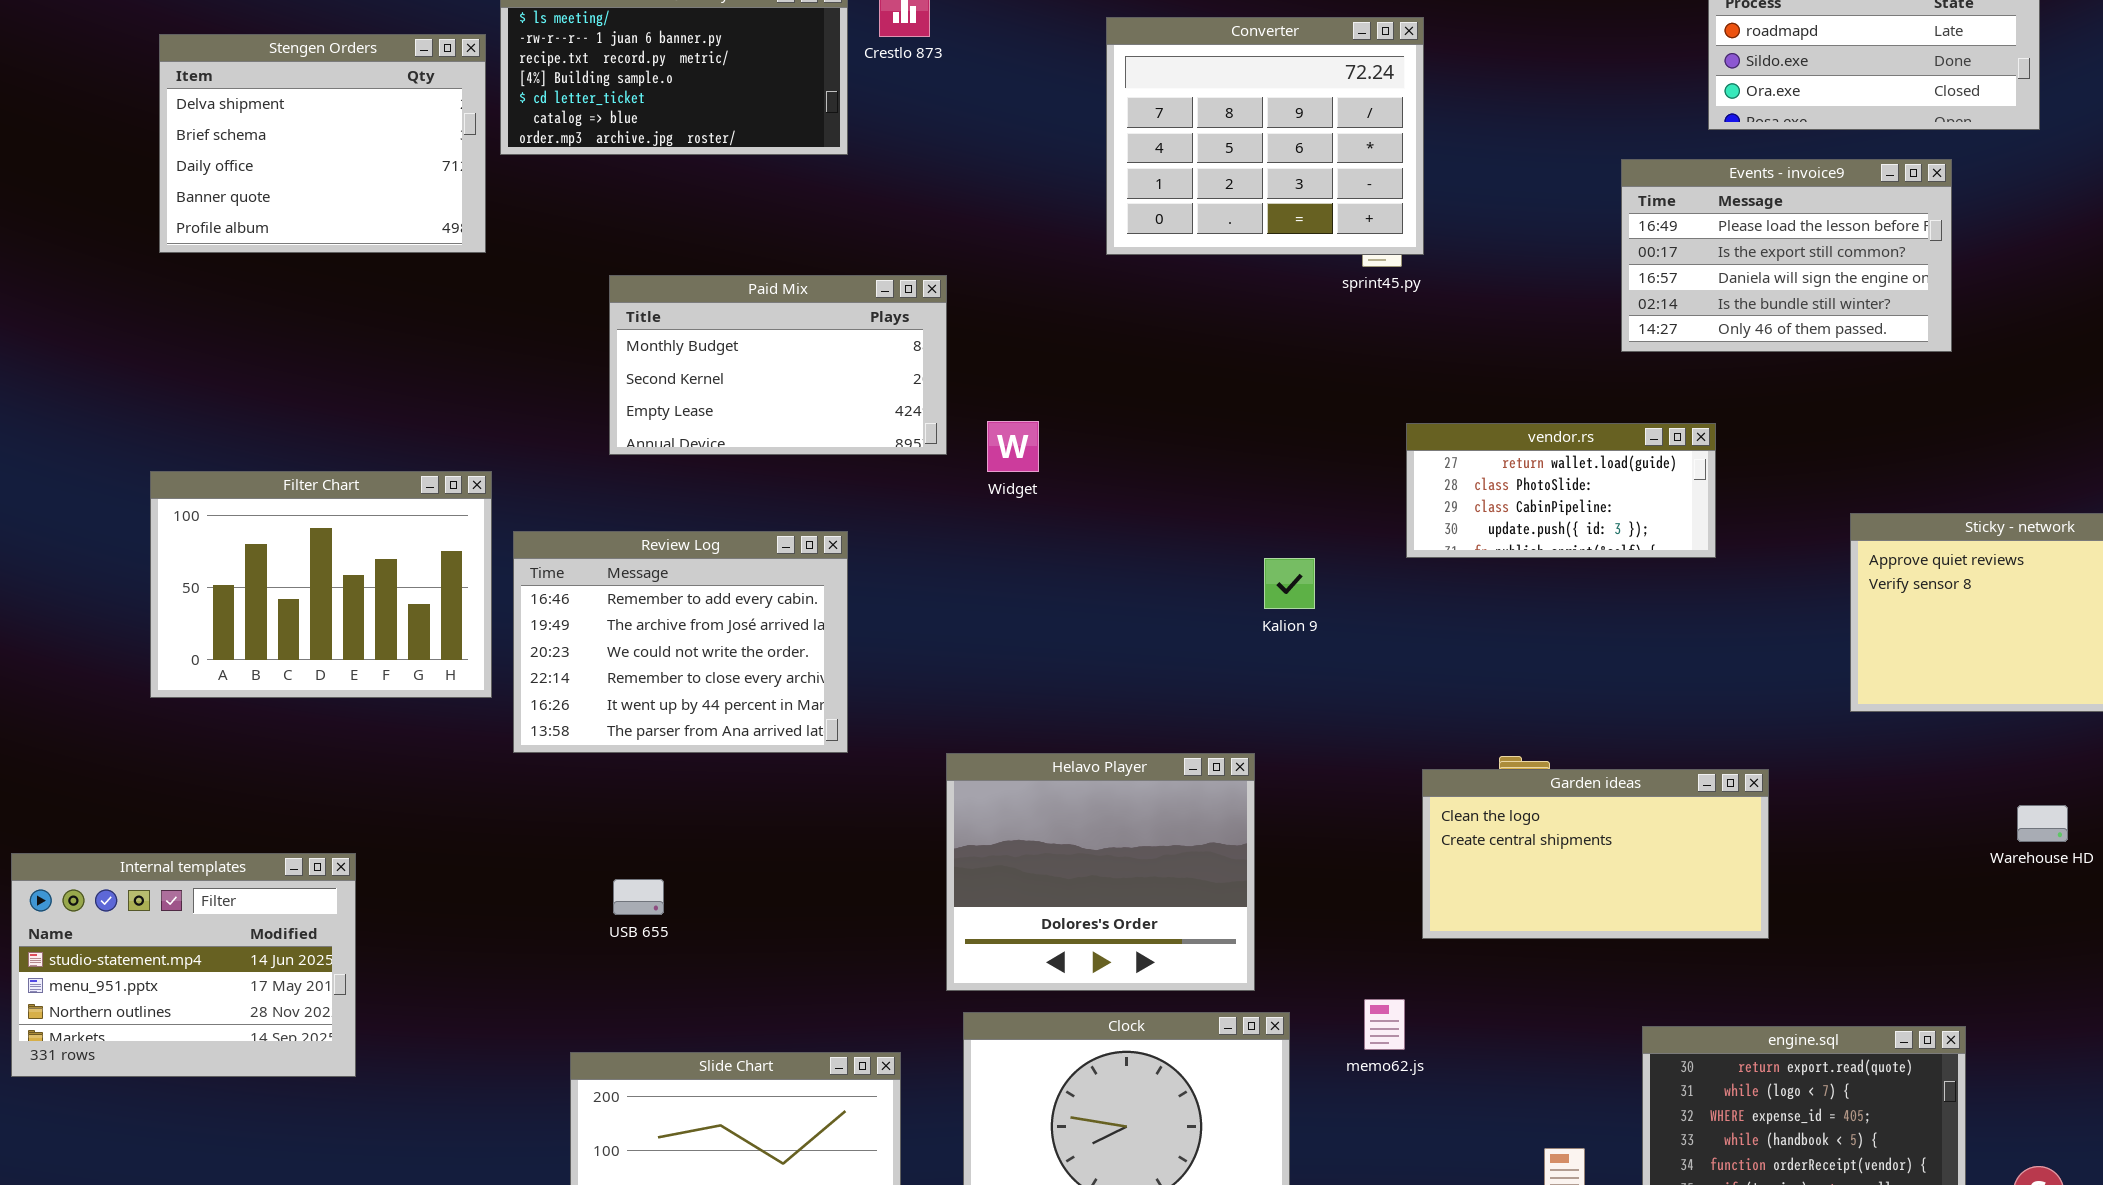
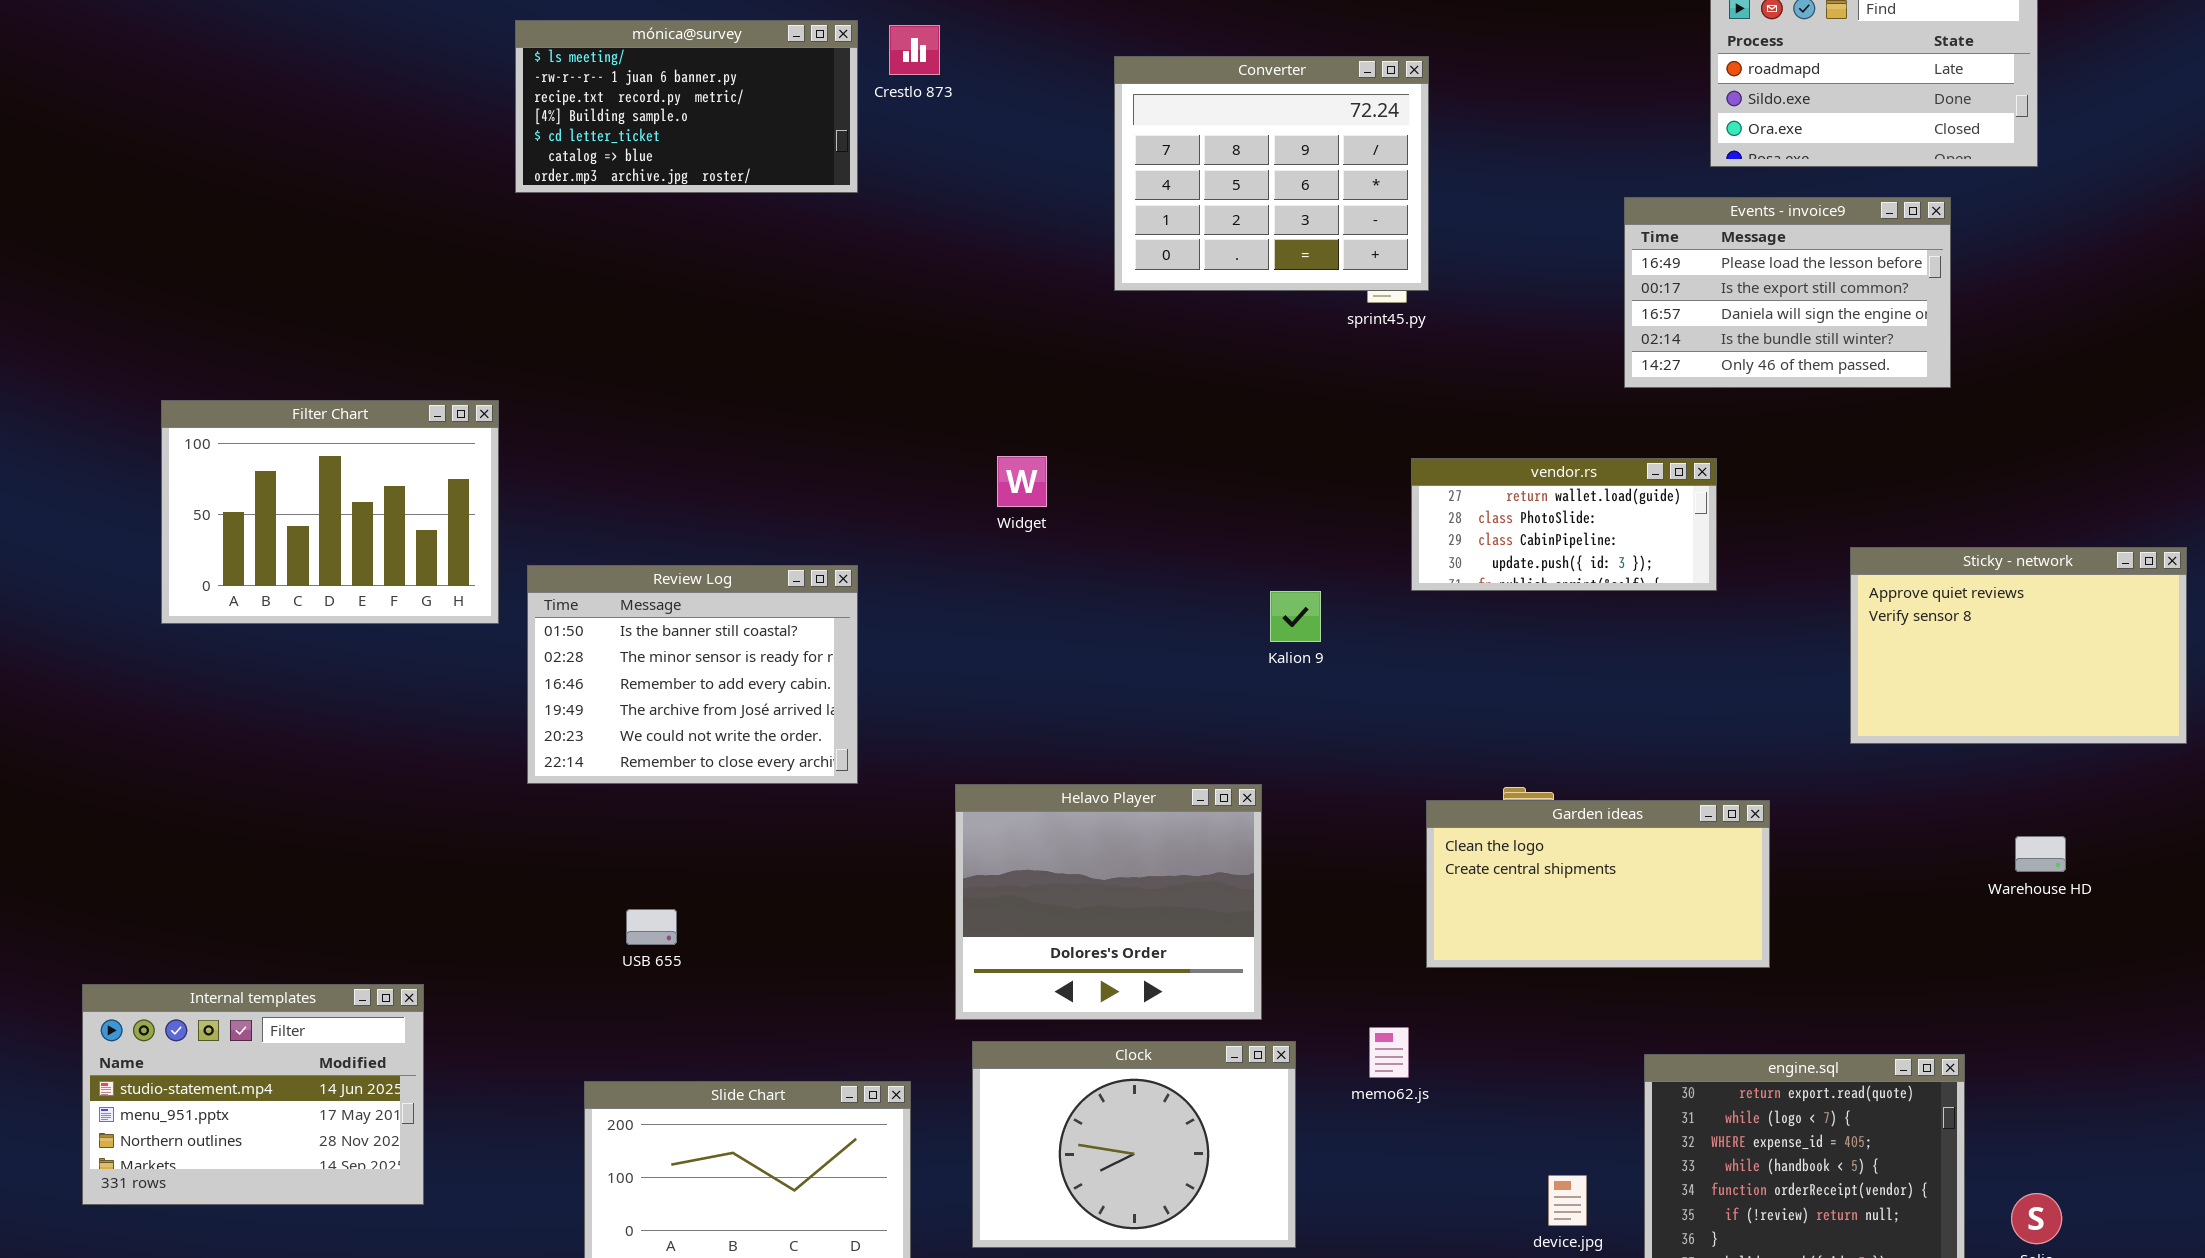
Stengen Orders: [159,34,486,253] -> none, closed
Paid Mix: [609,275,947,455] -> none, closed
Filter Chart: [150,471,492,698] -> [161,400,499,624], moved
Review Log: [513,531,848,753] -> [527,565,858,784], scrolled up 2 rows
Internal templates: [11,853,356,1077] -> [82,984,424,1205], moved

